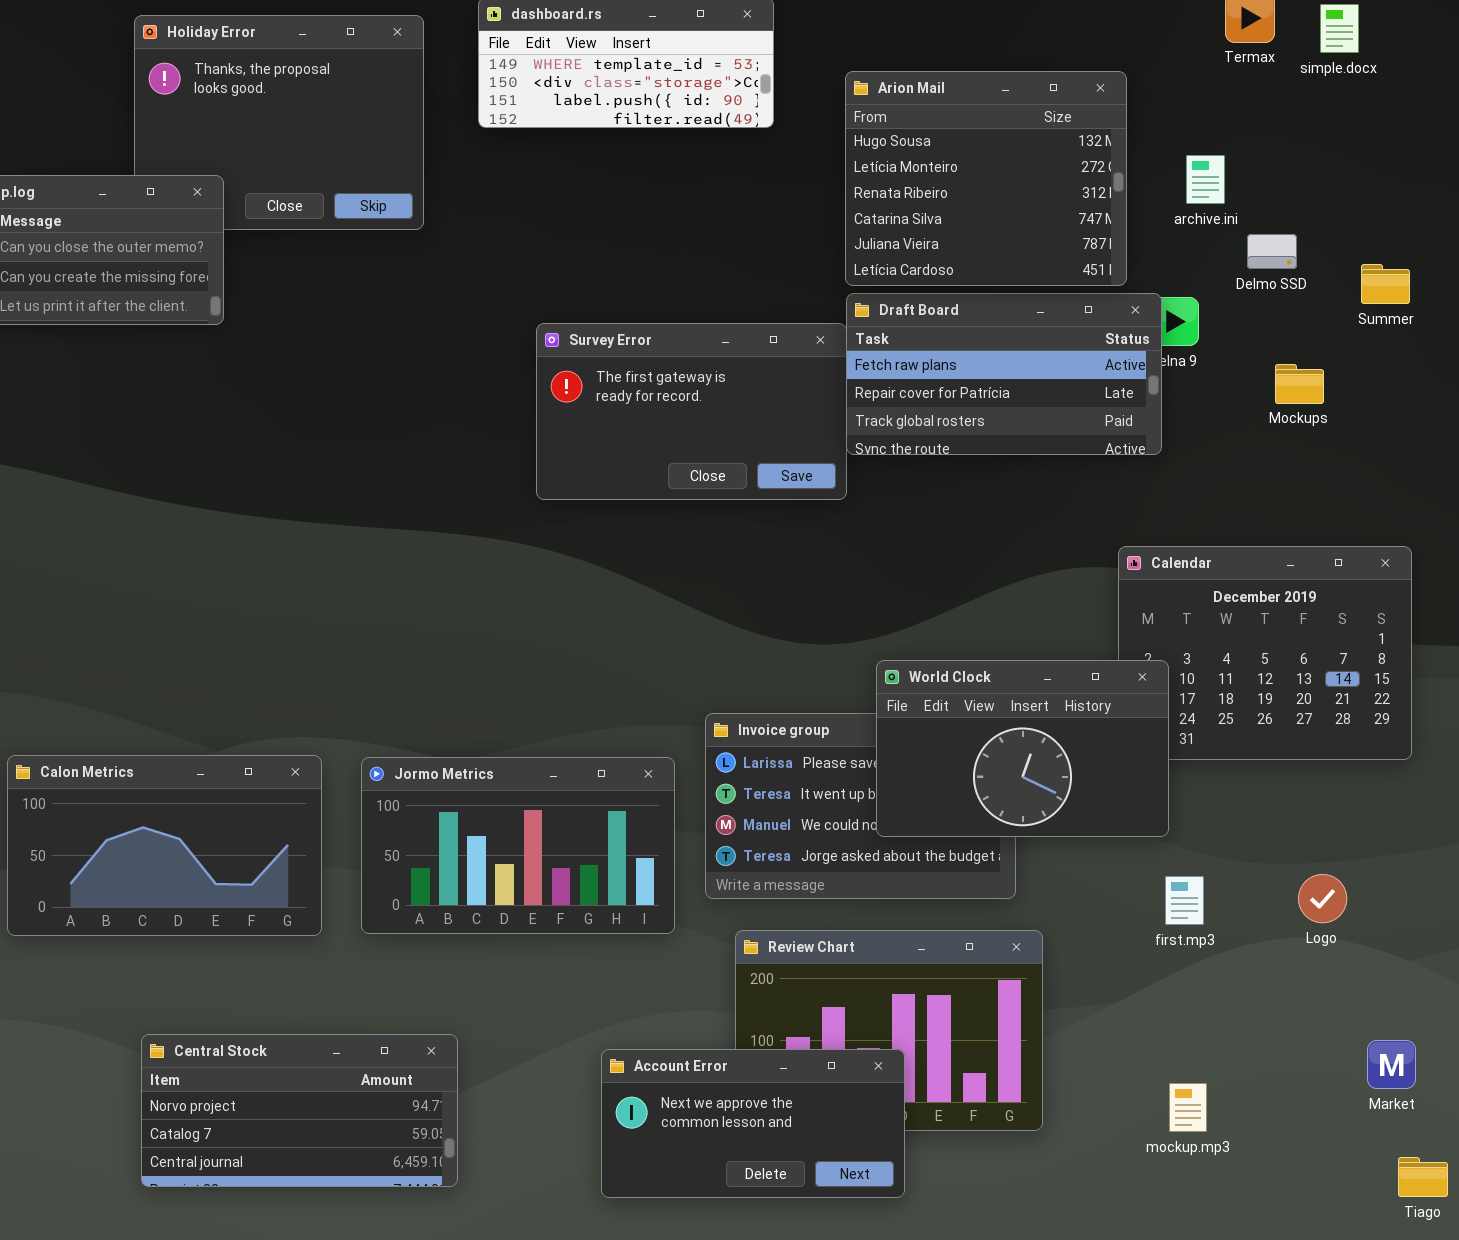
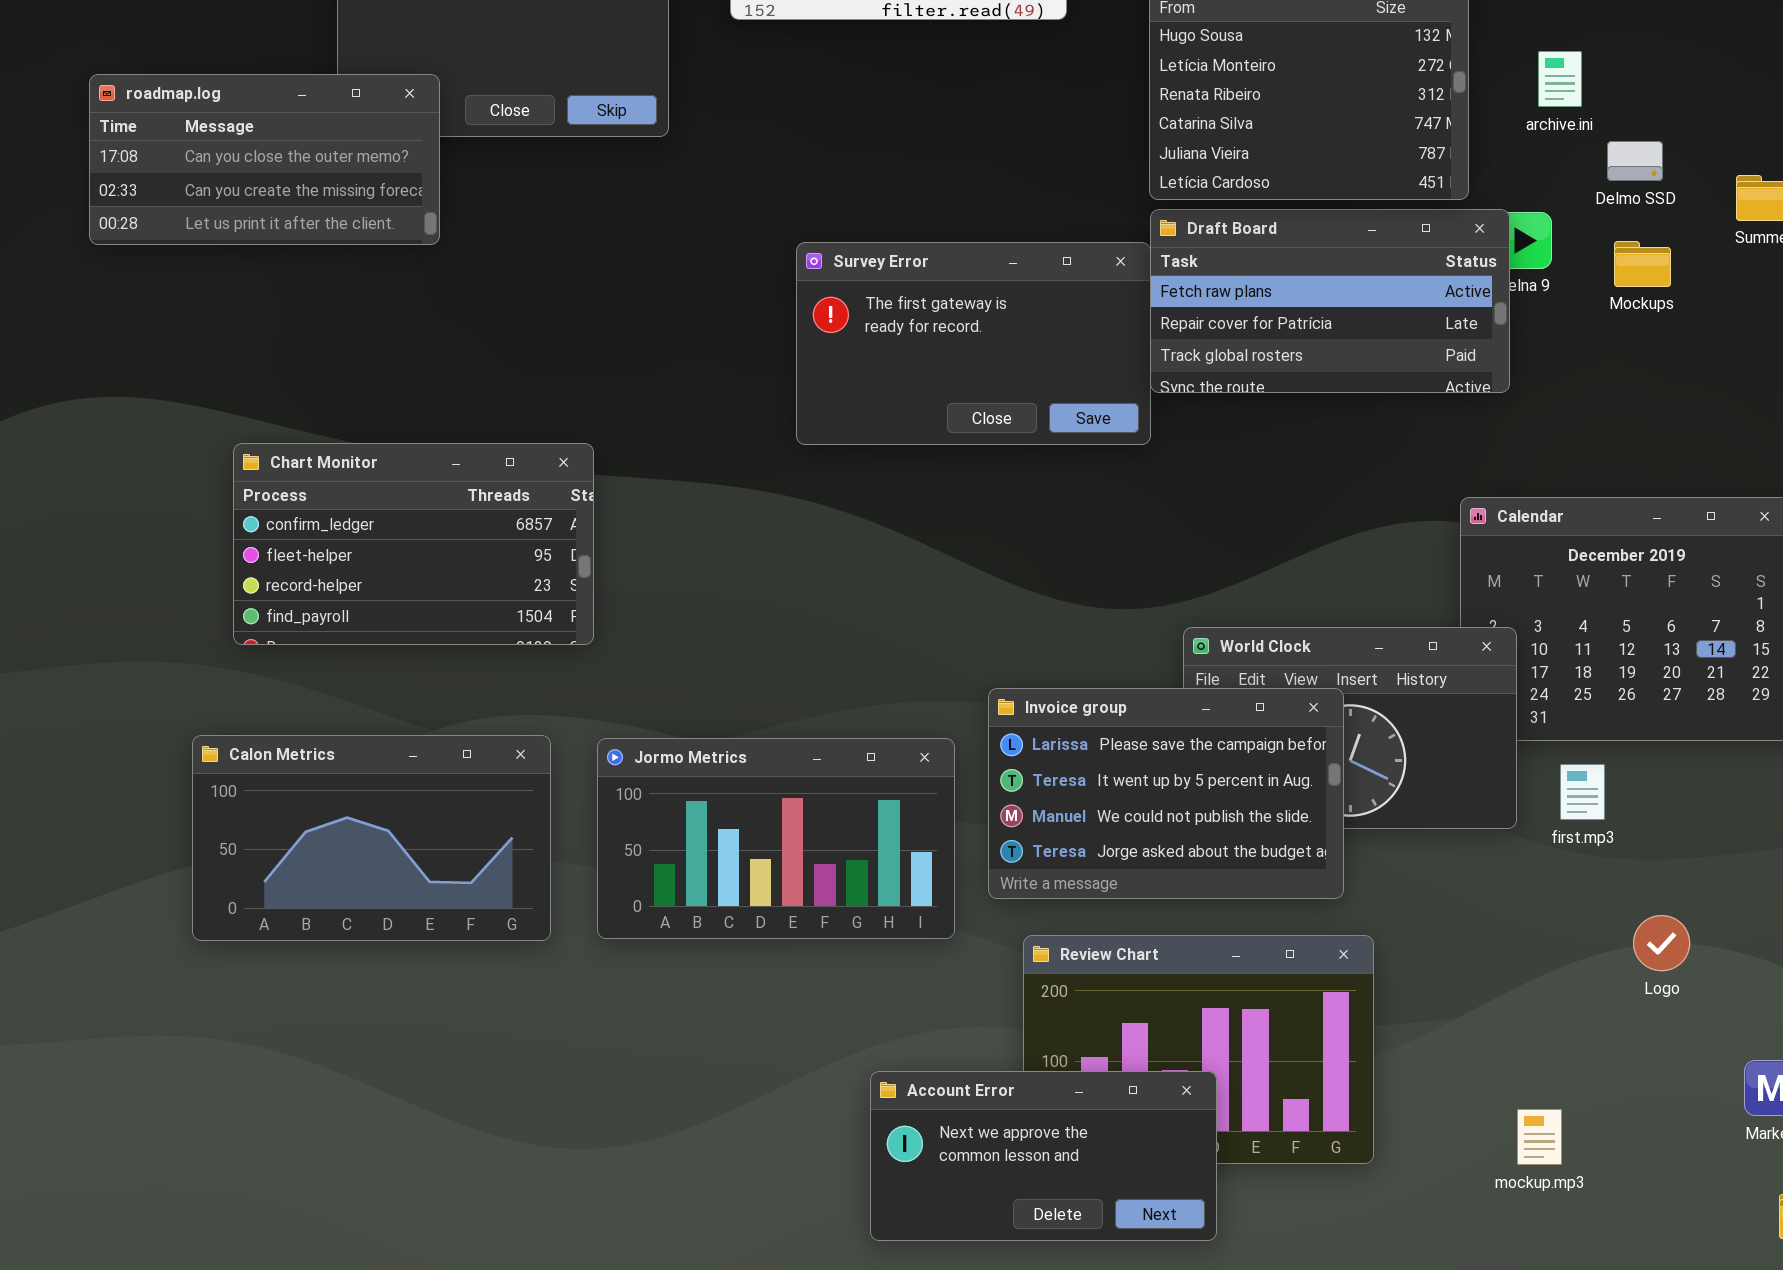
Mockups: [1275,364,1324,404] -> [1614,241,1671,287], moved
Chart Monitor: none -> [233,443,594,645], opened
Invoice group: [705,713,1016,899] -> [988,688,1344,899], raised
Logo: [1298,874,1347,923] -> [1633,915,1690,971], moved
first.mp3: [1165,876,1204,925] -> [1560,764,1605,820], moved
Central Stock: [141,1034,458,1187] -> none, closed

